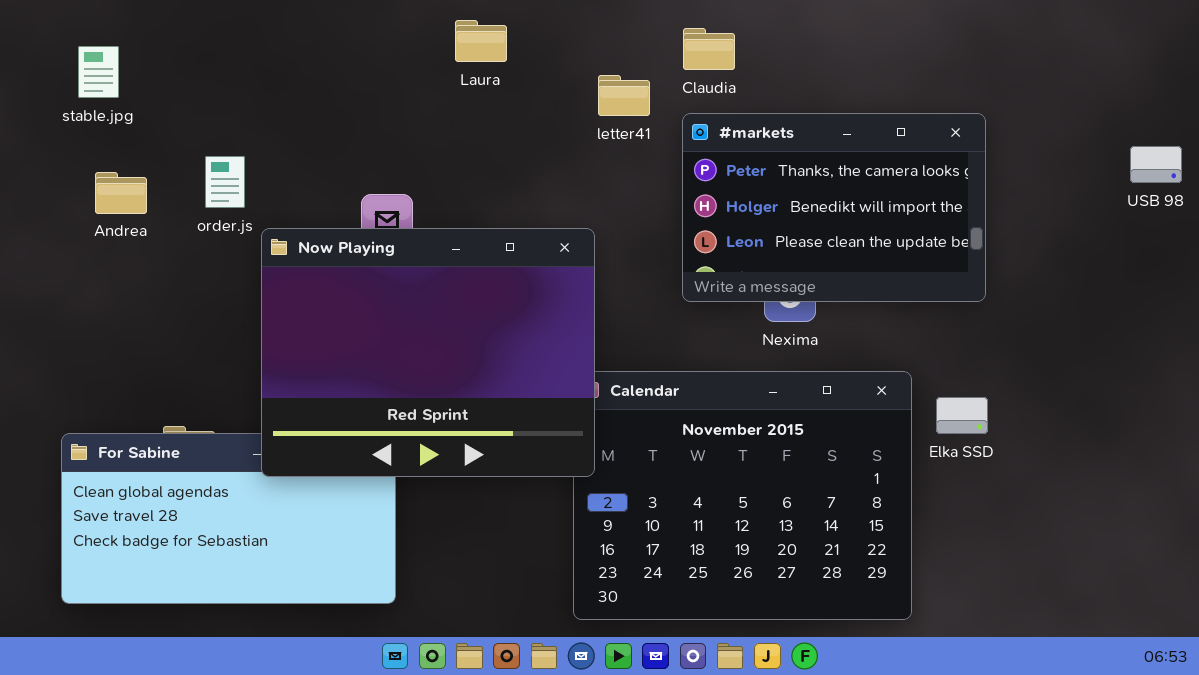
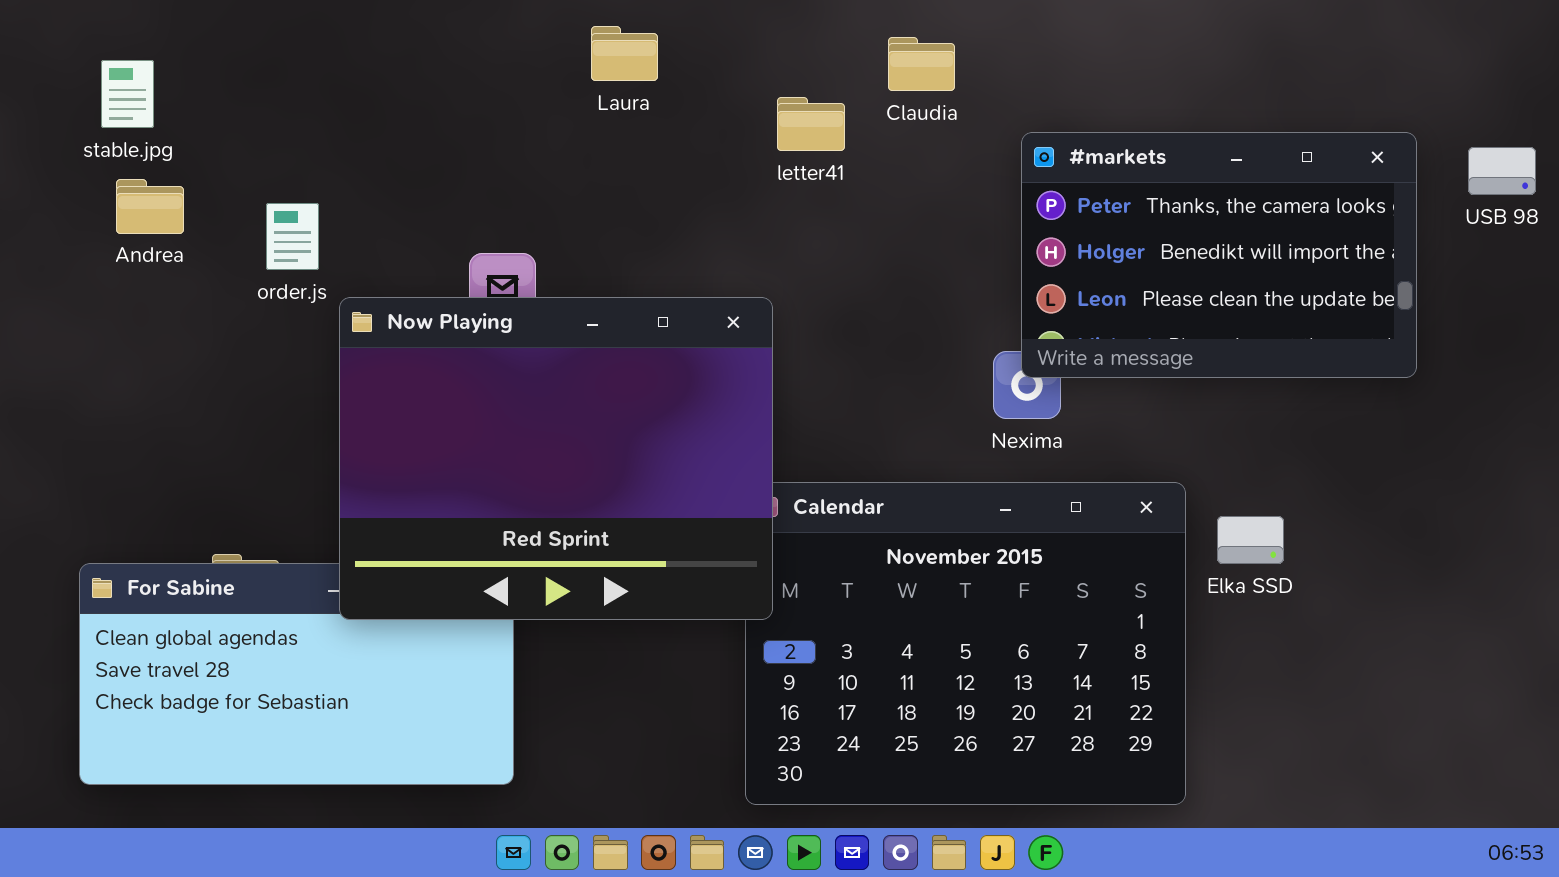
#markets: [682,113,986,302] -> [1021,132,1417,378], moved
USB 98: [1130,146,1182,183] -> [1468,147,1536,195], moved
Andrea: [95,172,147,214] -> [116,179,184,234], moved

